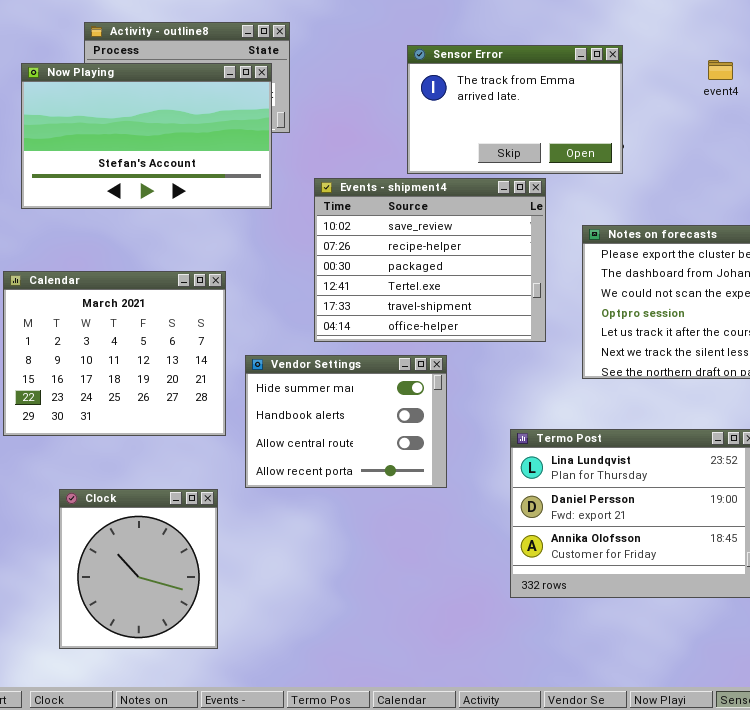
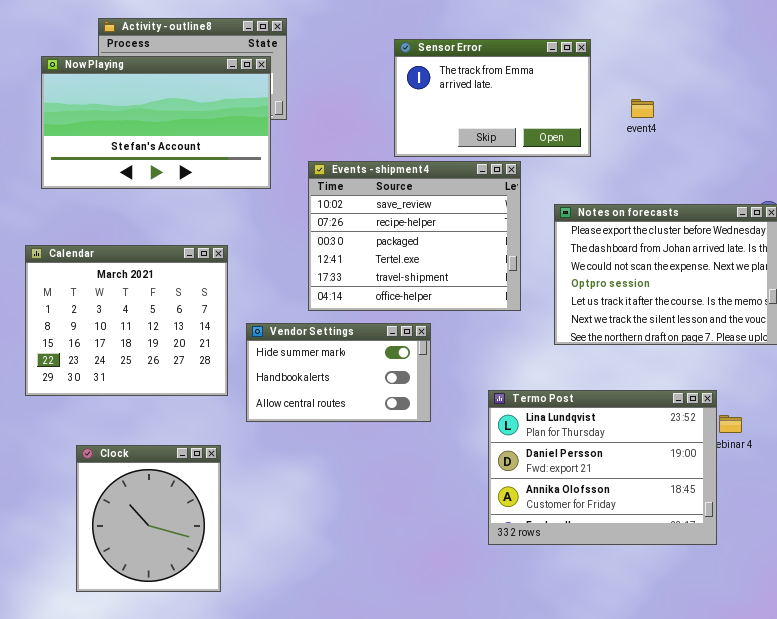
event4: [708,60,733,80] -> [631,99,654,118], moved
Vendor Settings: [245,355,447,488] -> [246,323,431,422], resized

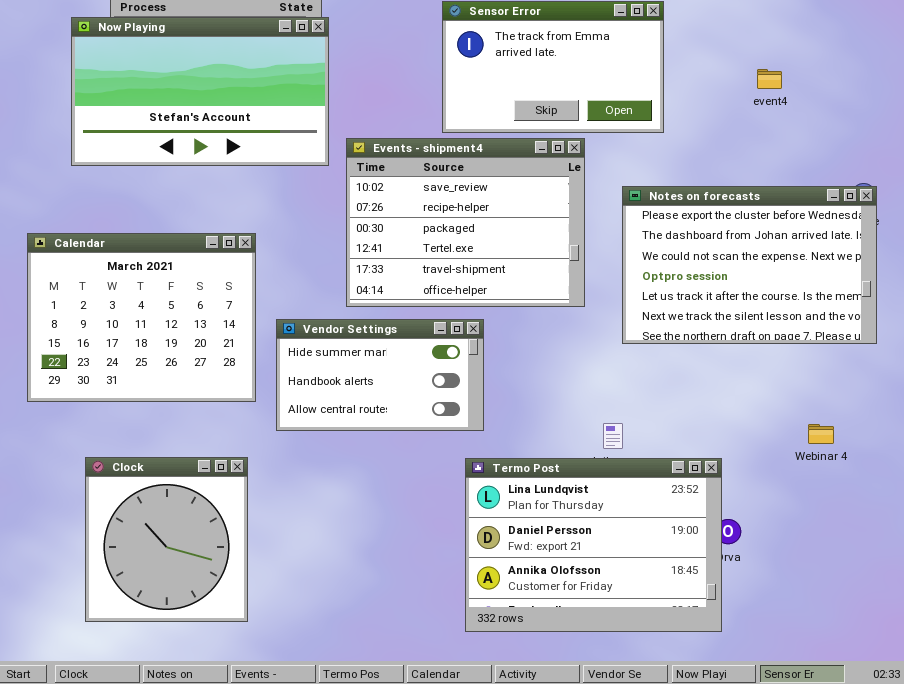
Now Playing: [41,56,271,189] -> [71,17,329,166], moved
event4: [631,99,654,118] -> [757,69,782,89], moved
Termo Post: [488,390,717,545] -> [465,458,722,632], moved

